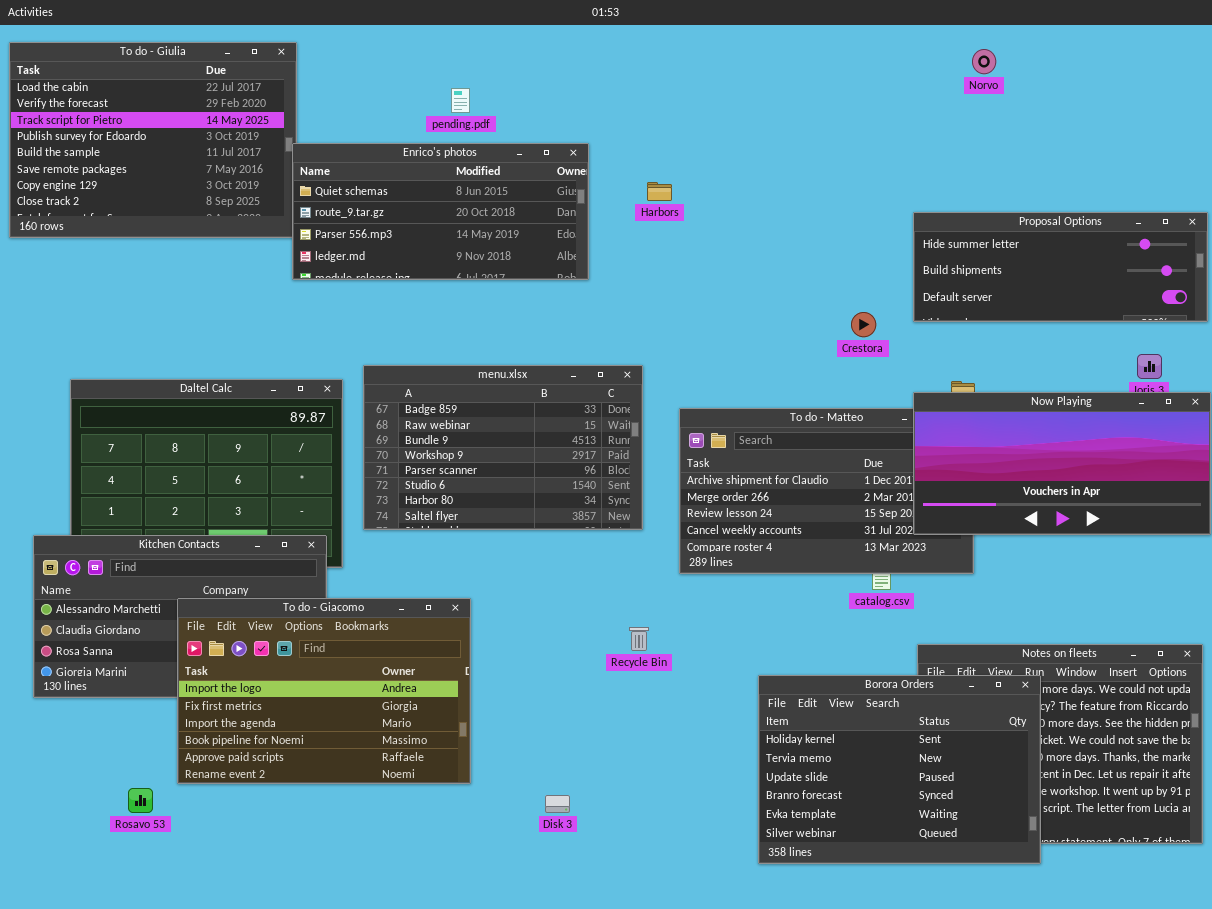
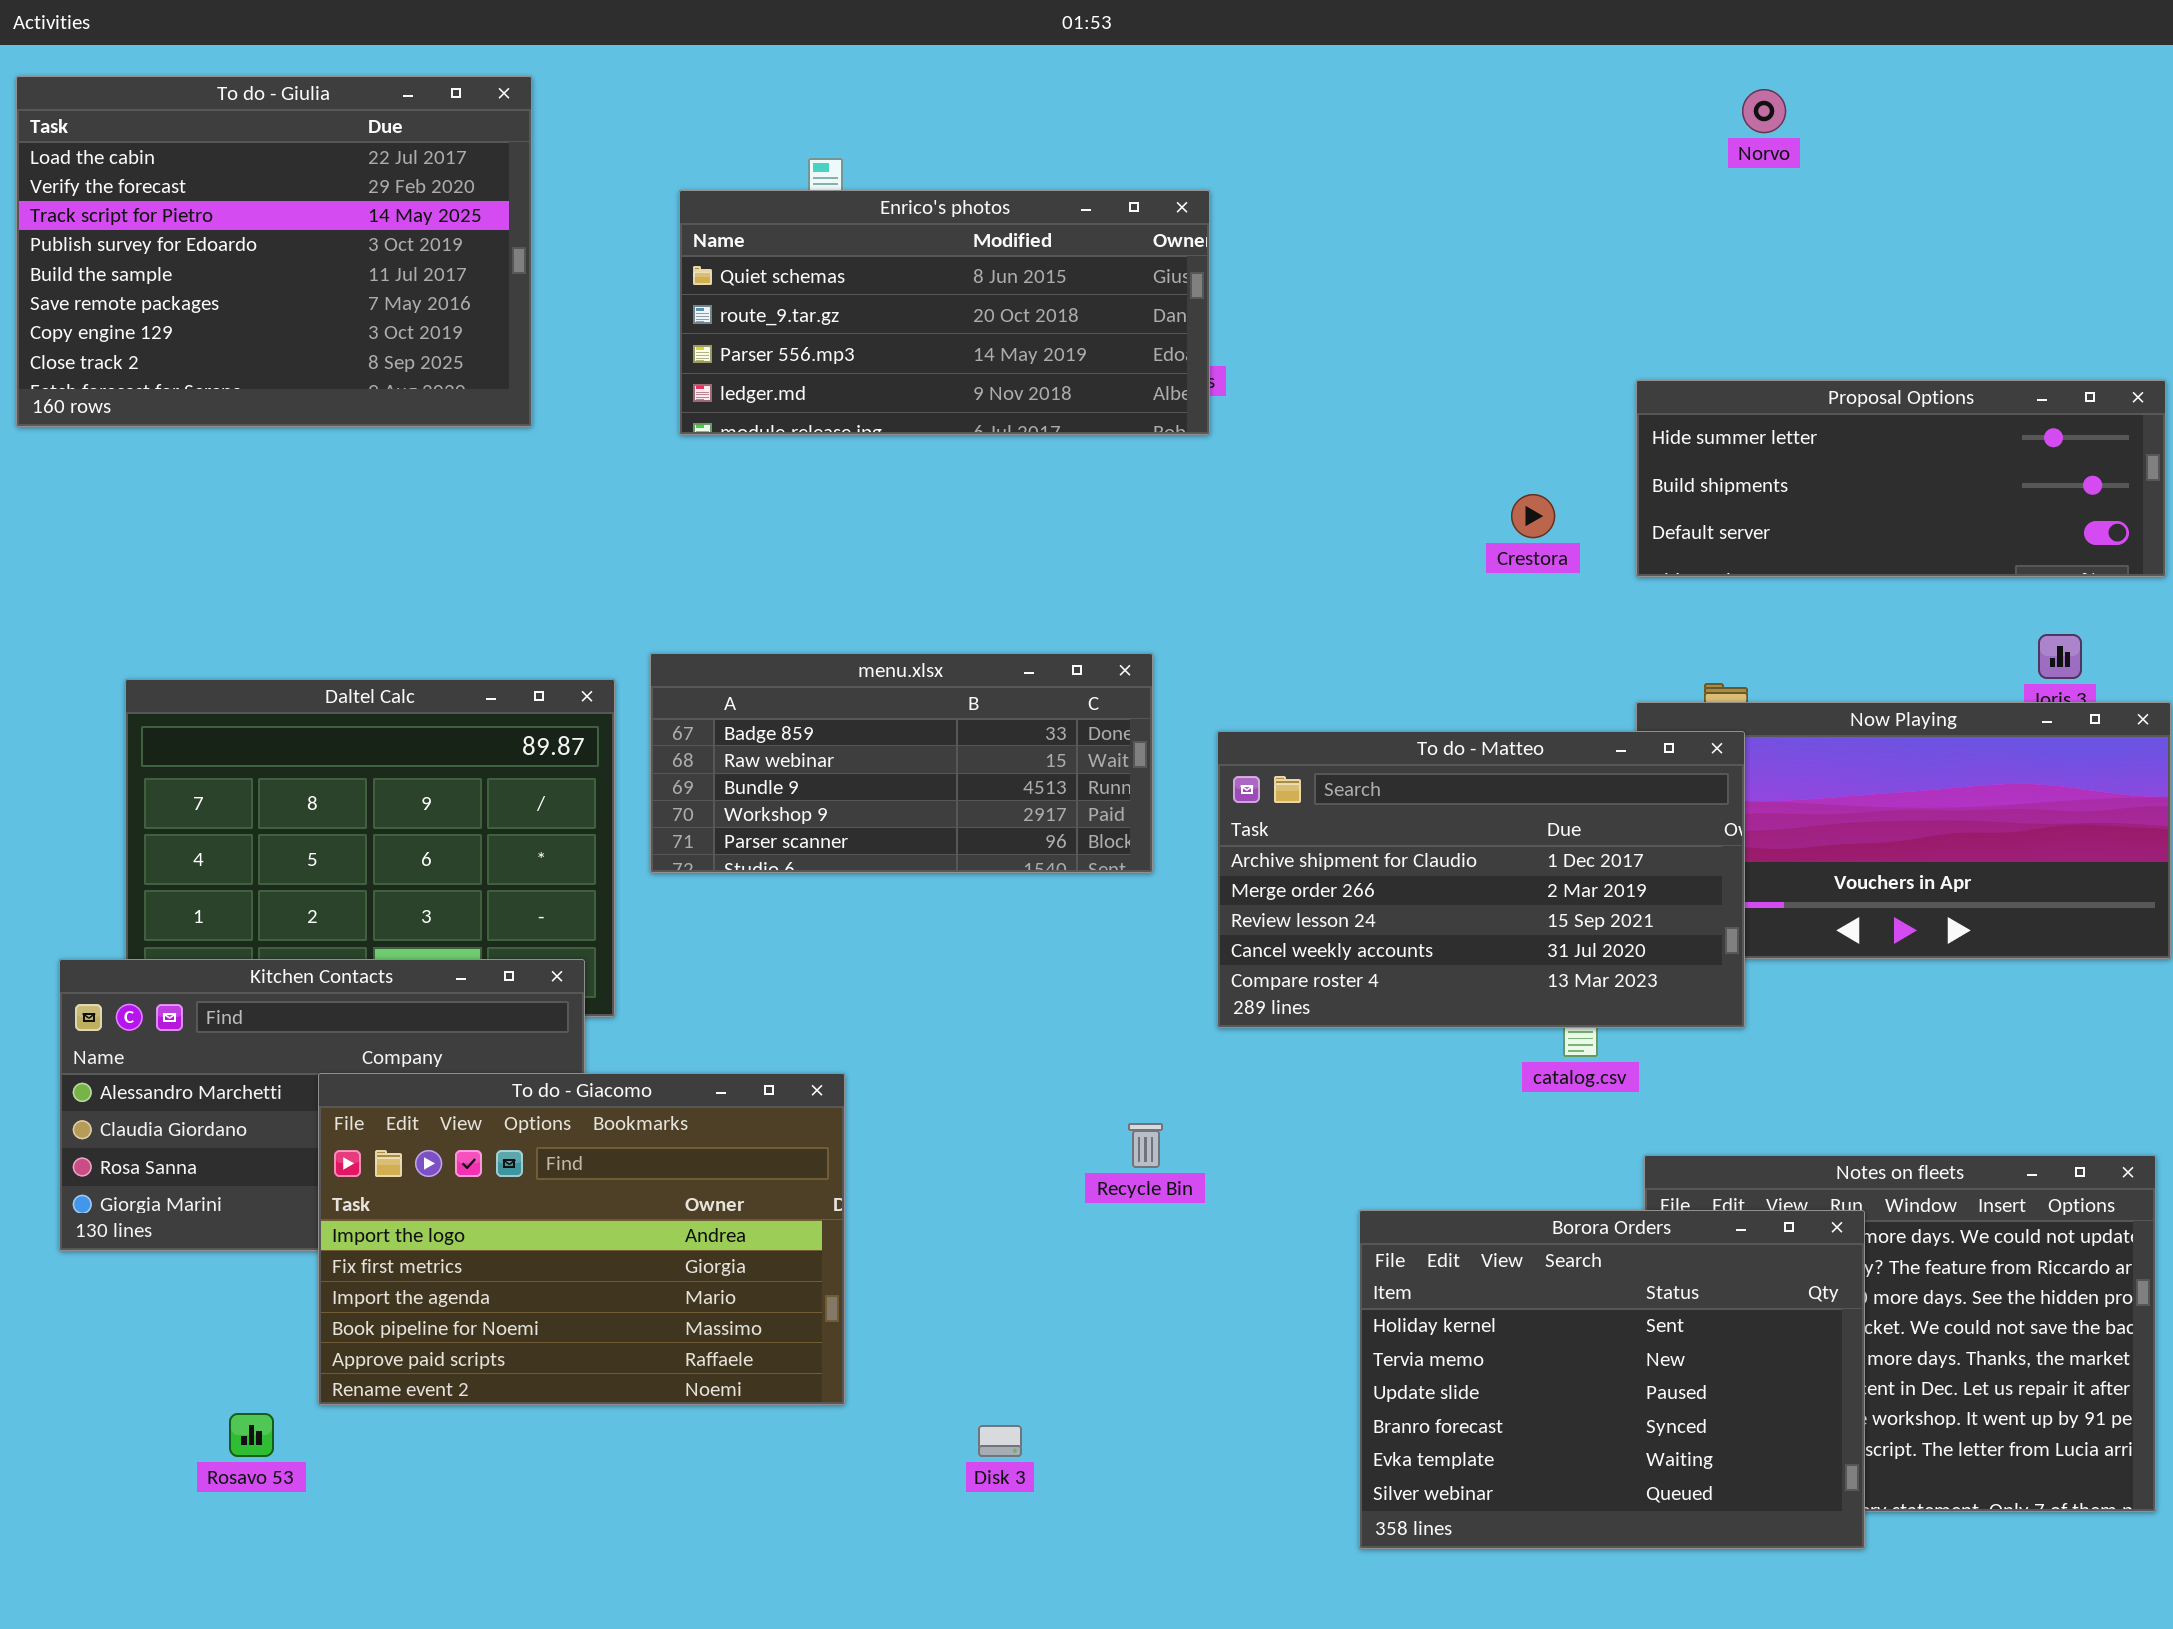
Enrico's photos: [292,143,589,280] -> [679,190,1210,435], moved
Crestora: [851,312,876,337] -> [1511,494,1555,538], moved
menu.xlsx: [363,365,643,530] -> [650,653,1153,873], resized
To do - Matteo: [679,408,974,574] -> [1217,731,1745,1028], raised

